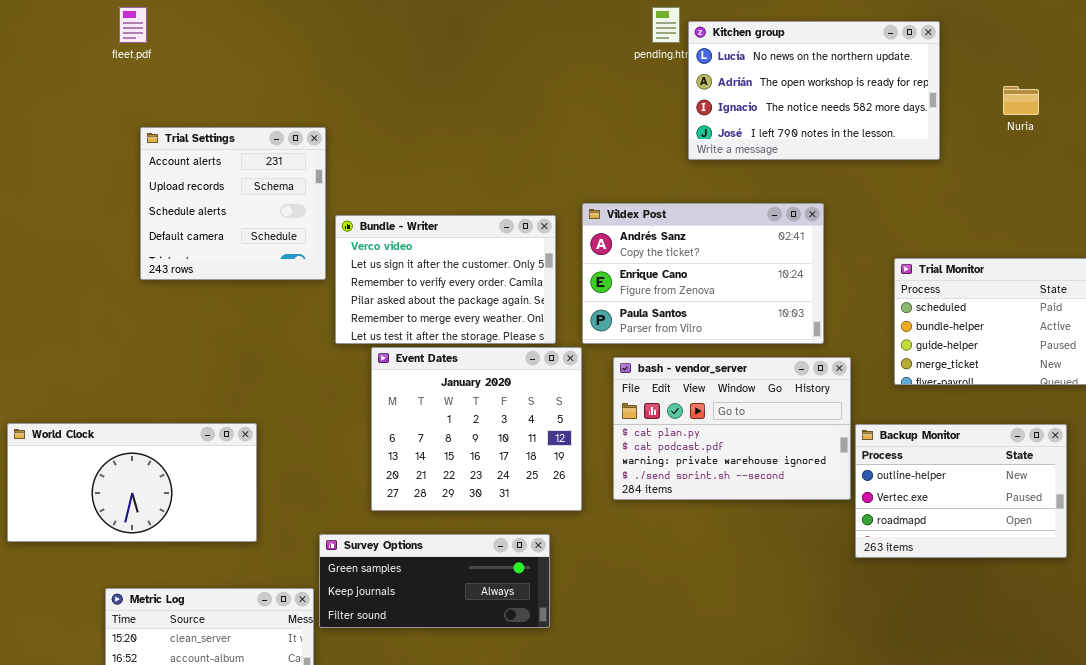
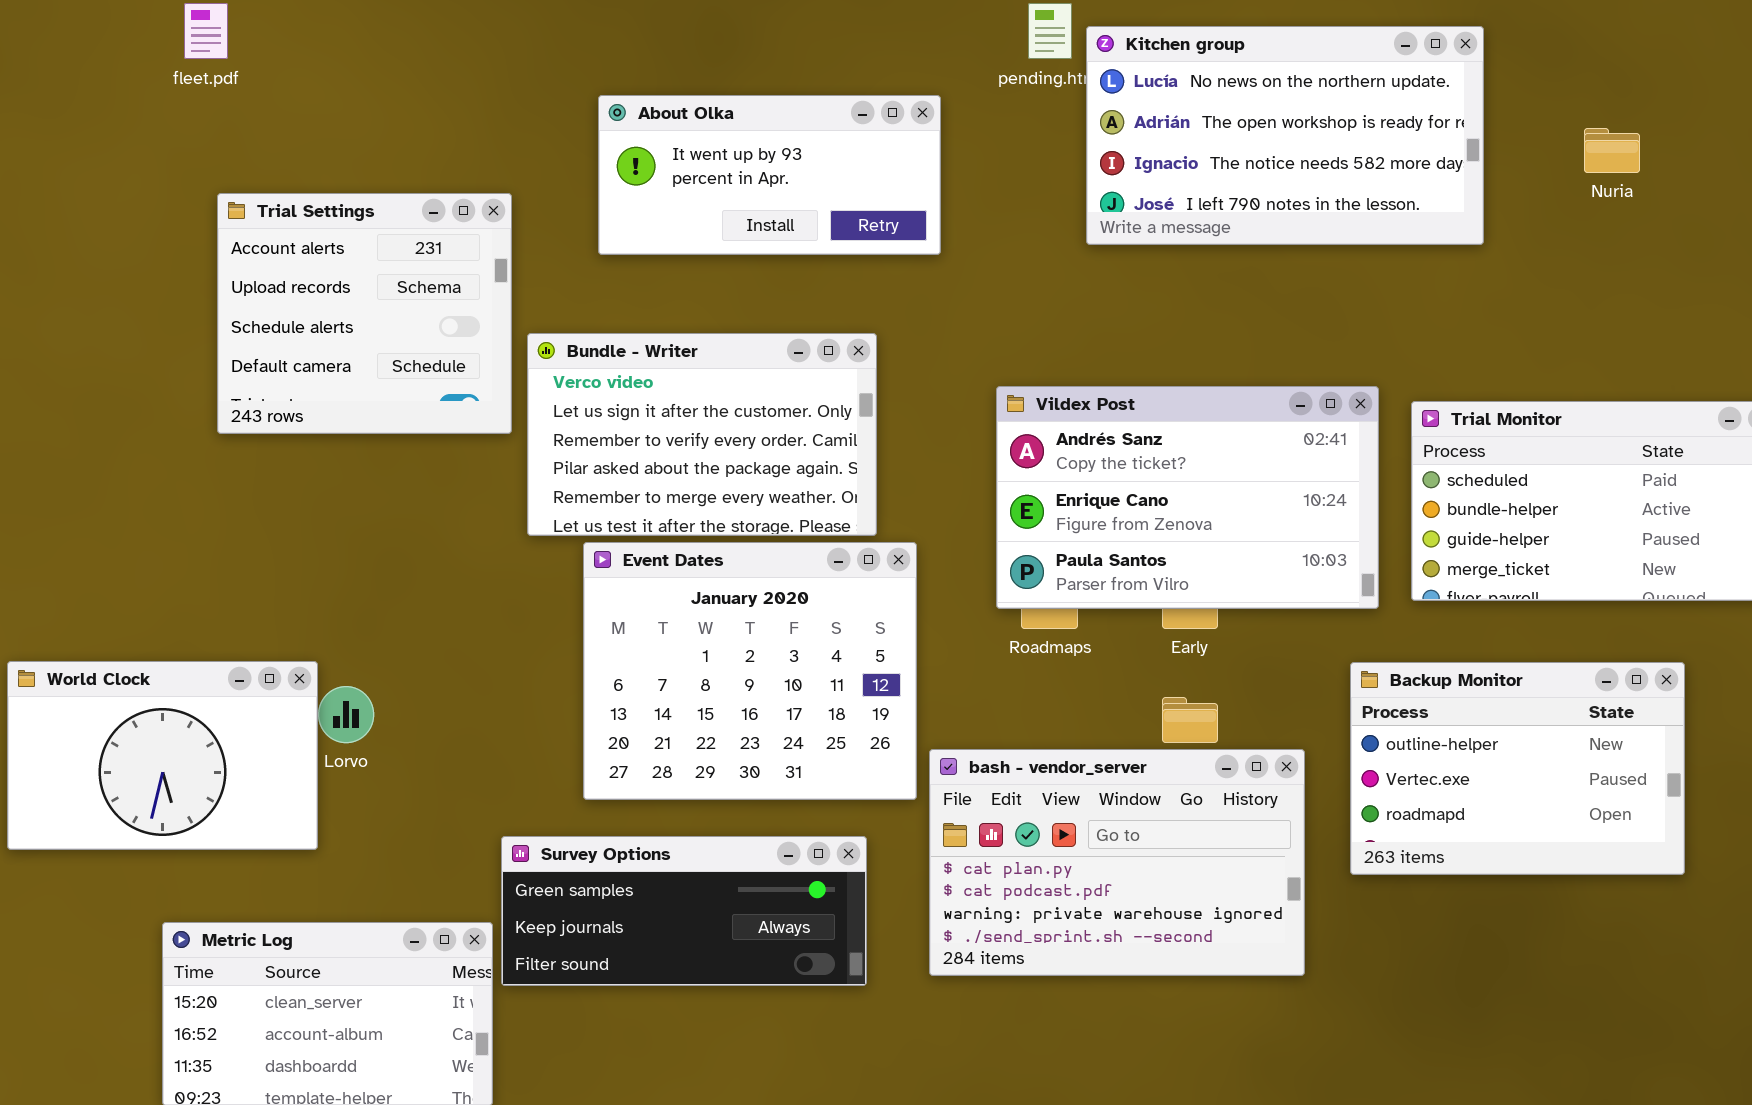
About Olka: none -> [598,95,941,255], opened
Vildex Post: [582,203,824,344] -> [996,386,1379,609], moved
bash - vendor_server: [613,357,851,500] -> [929,749,1305,976], moved
World Clock: [7,423,257,542] -> [7,661,318,850], resized

